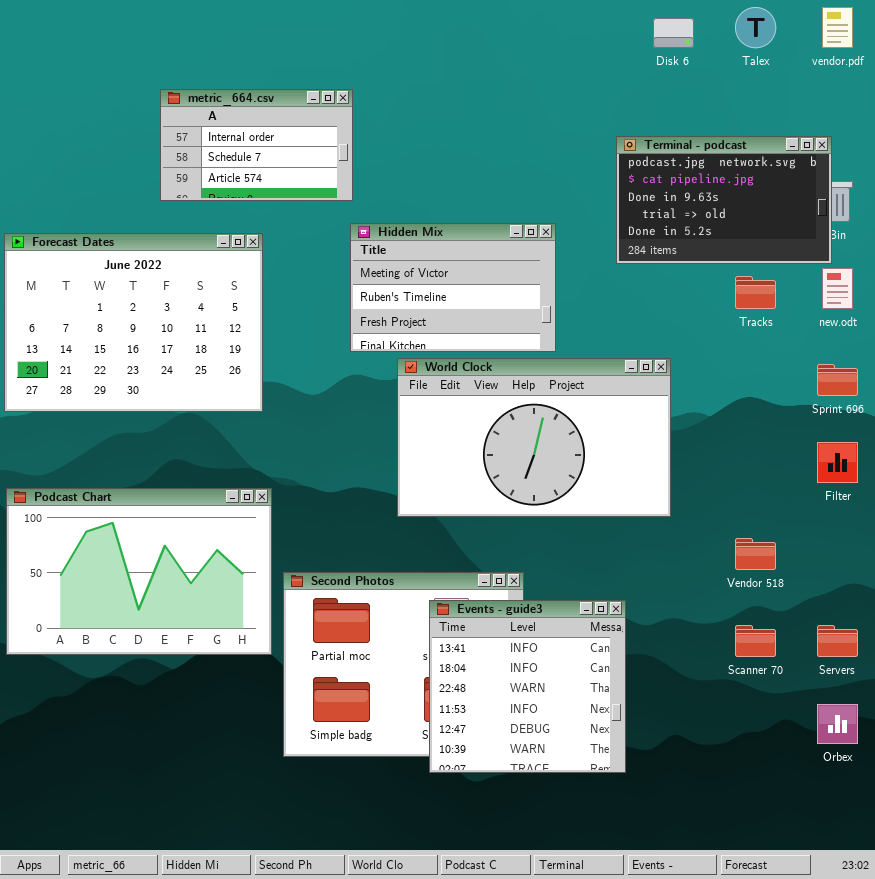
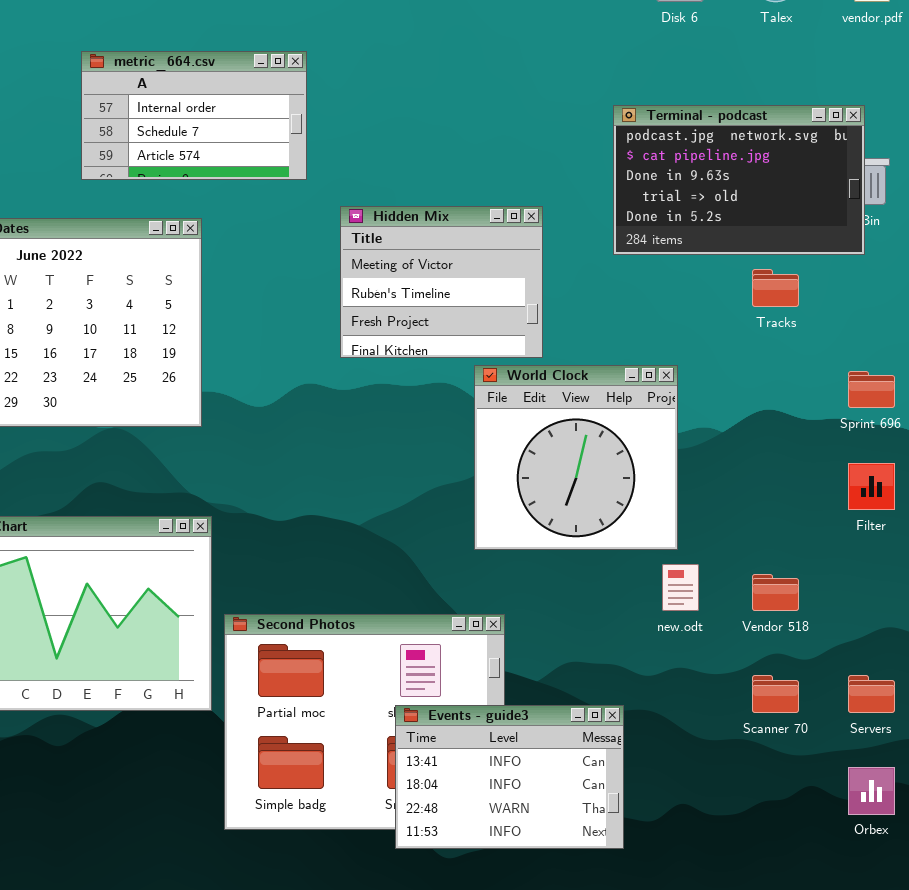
Hidden Mix: [350,223,556,352] -> [340,206,543,358], resized
new.odt: [822,268,853,309] -> [662,564,699,611], moved
World Clock: [397,358,671,517] -> [474,365,678,550], resized
Events - guide3: [429,600,626,773] -> [395,705,624,849], resized

